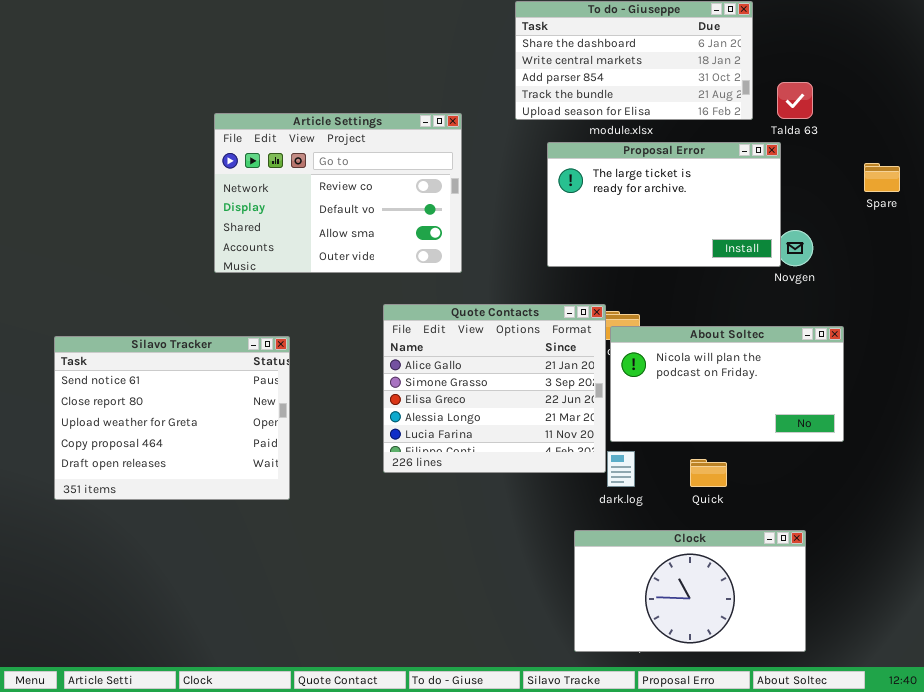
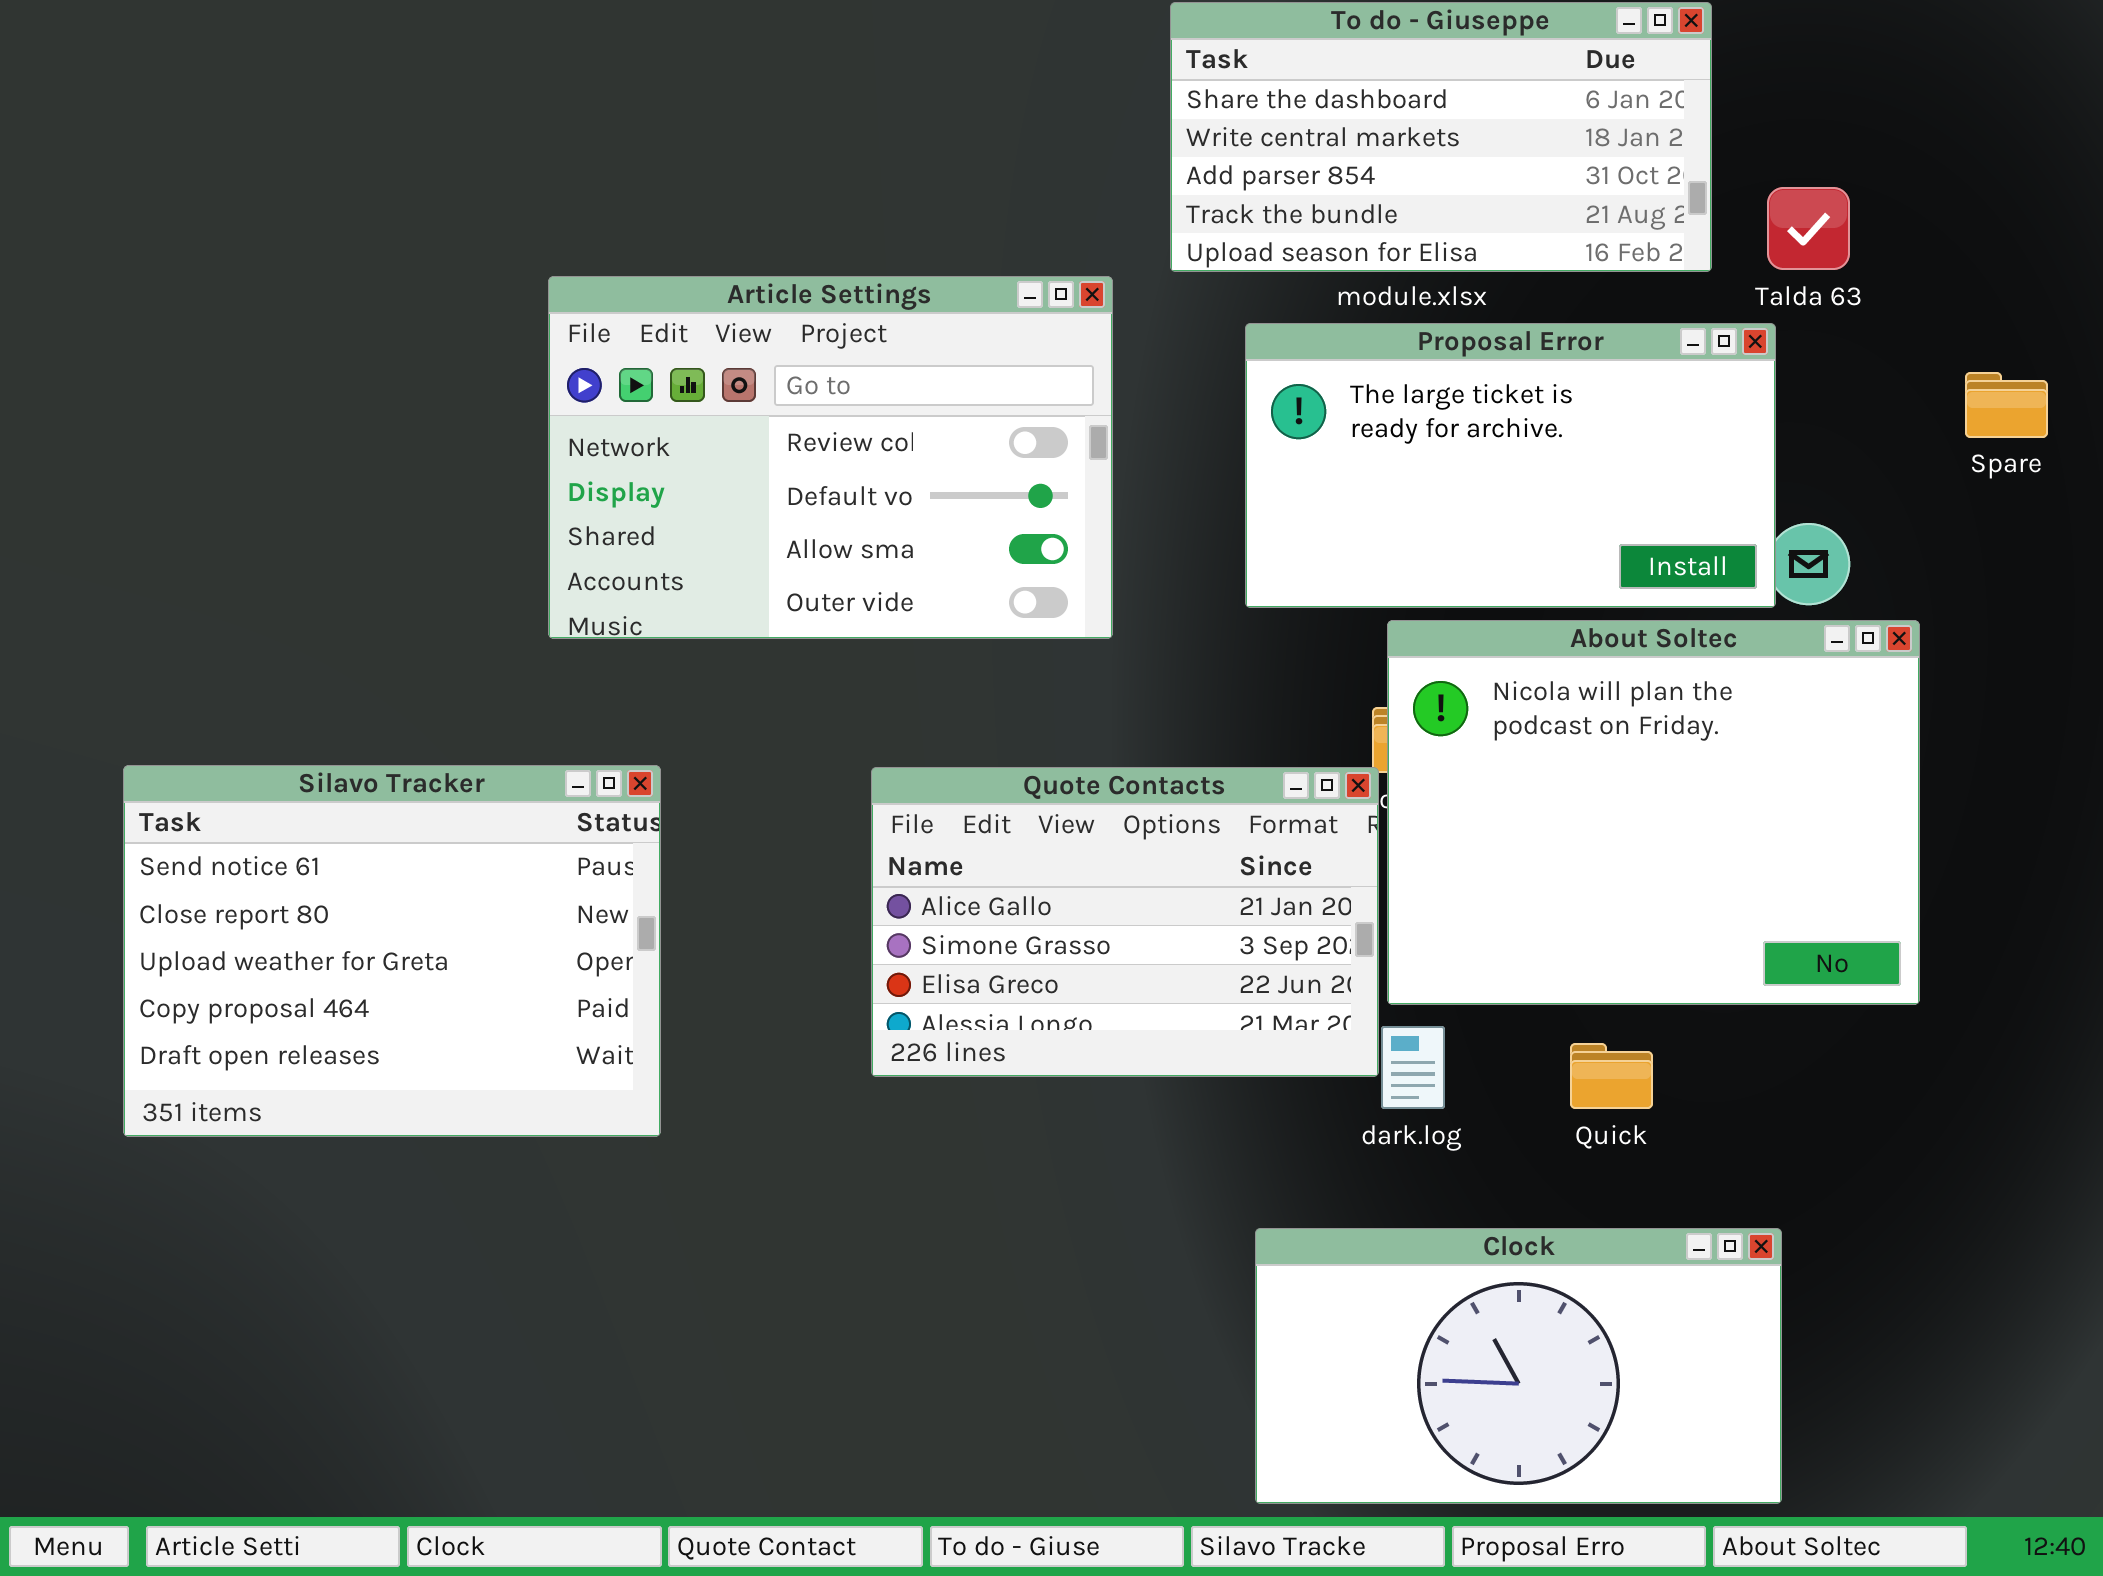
Article Settings: [214,113,462,273] -> [548,276,1113,639], moved
Quote Contacts: [383,304,606,473] -> [871,767,1379,1077], resized
About Soltec: [610,326,844,442] -> [1387,620,1920,1005], resized
Clock: [574,530,806,652] -> [1255,1228,1782,1504], moved

